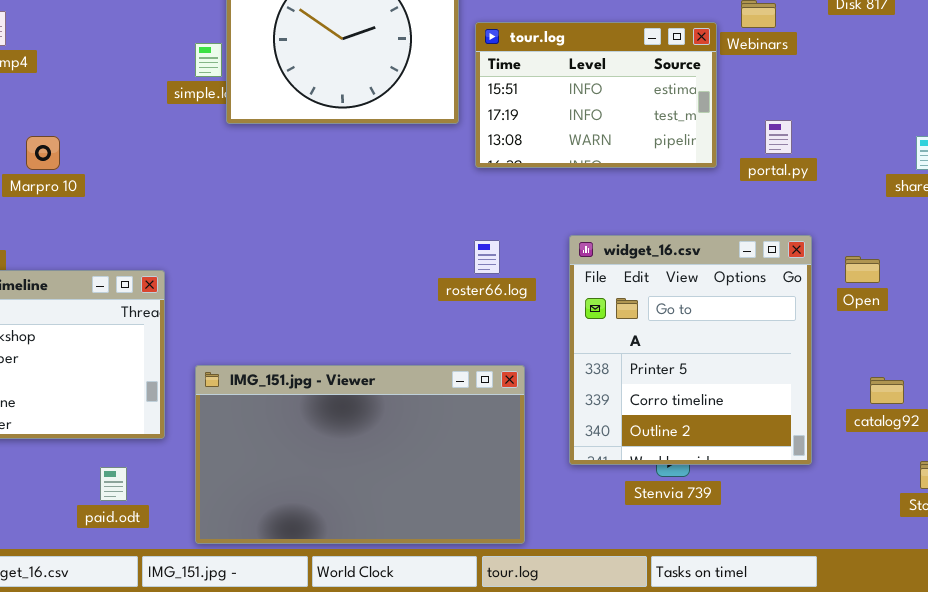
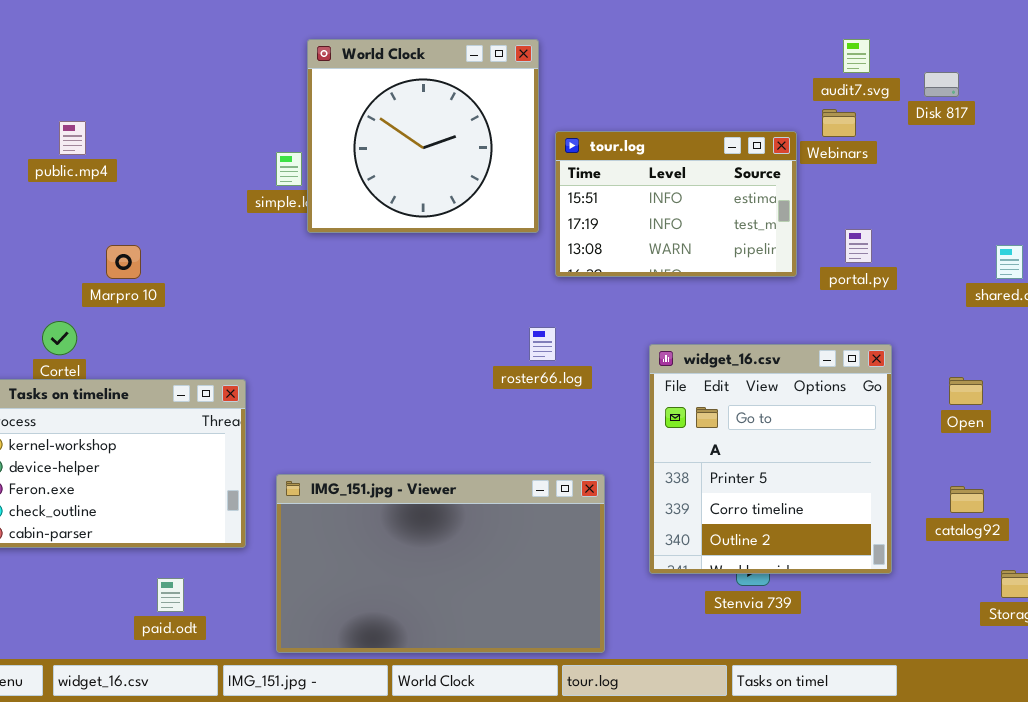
roster66.log: [474,240,500,274] -> [529,327,556,361], moved
Open: [845,256,880,283] -> [949,377,983,405], moved
paid.odt: [100,467,127,501] -> [157,578,184,612], moved

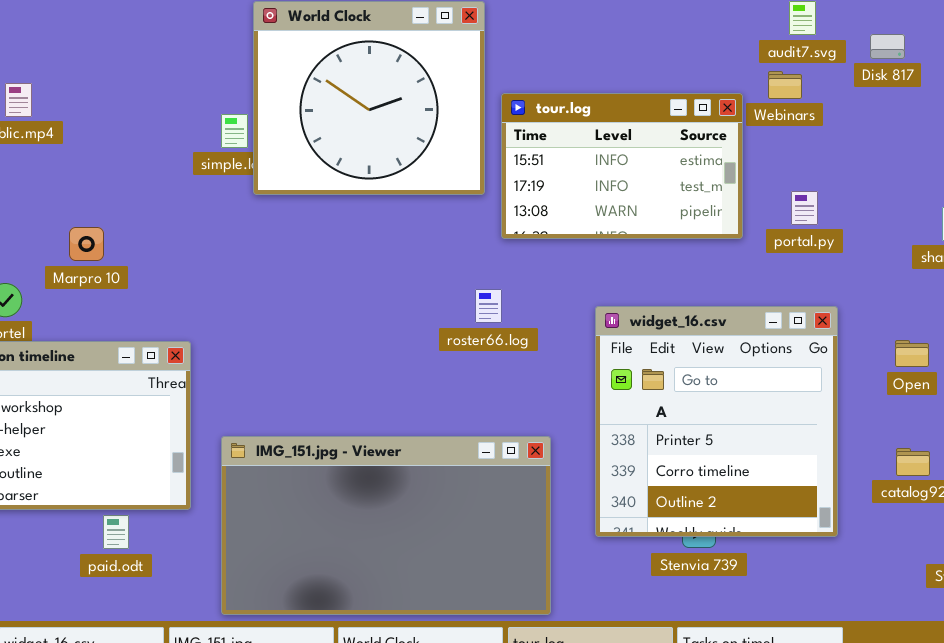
Marpro 10: [106,245,141,279] -> [69,227,104,261], moved
paid.odt: [157,578,184,612] -> [103,515,129,549], moved

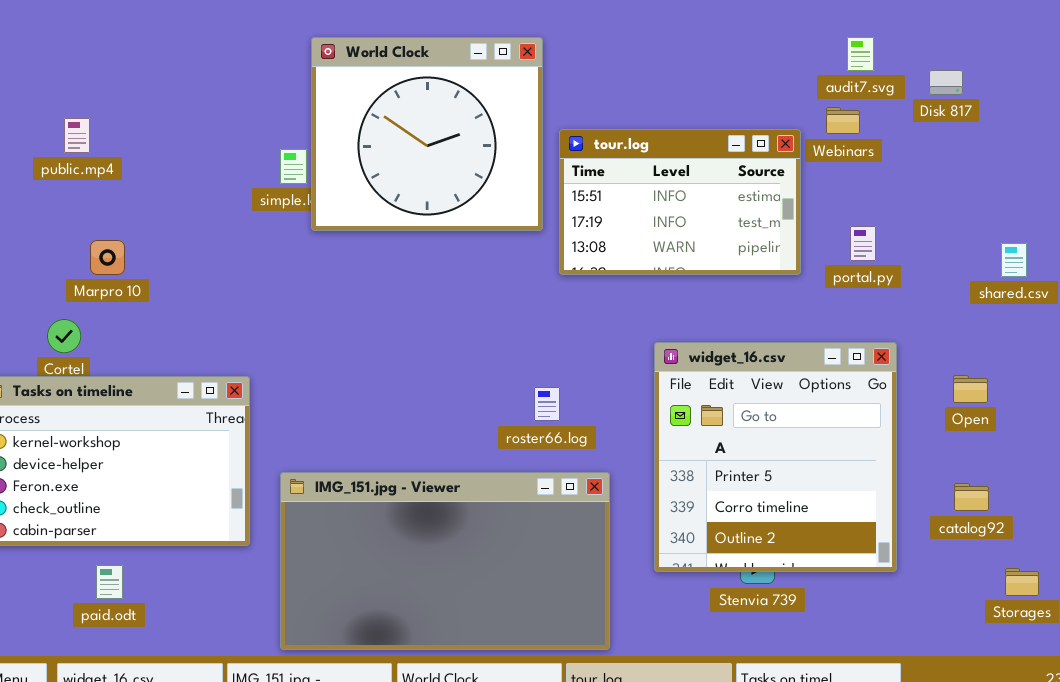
Marpro 10: [69,227,104,261] -> [90,240,125,275], moved
roster66.log: [475,289,502,323] -> [534,387,560,421], moved
paid.odt: [103,515,129,549] -> [96,565,123,599], moved

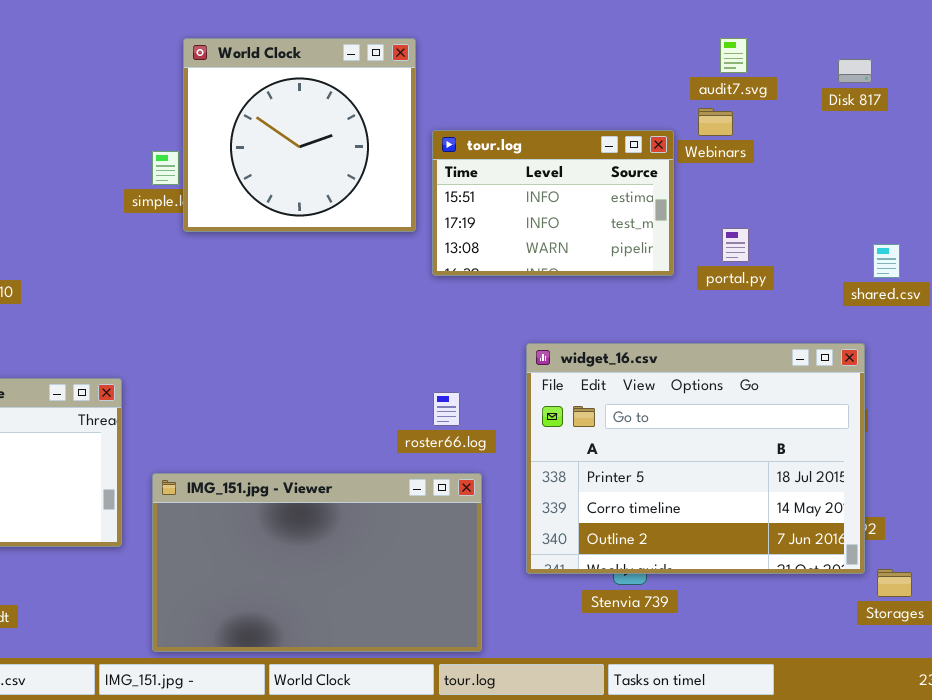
Disk 817: [929,70,963,95] -> [838,59,872,83], moved
widget_16.csv: [654,342,897,572] -> [526,343,865,574], resized
roster66.log: [534,387,560,421] -> [433,392,460,426], moved

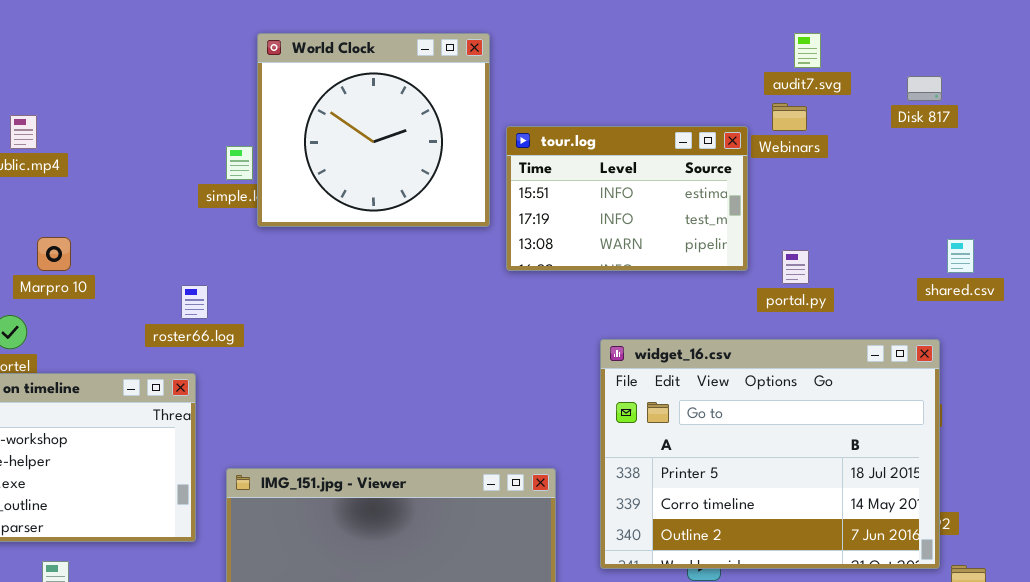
Disk 817: [838,59,872,83] -> [907,76,942,101], moved
portal.py: [722,228,749,262] -> [782,250,809,284], moved
roster66.log: [433,392,460,426] -> [181,285,208,319], moved

